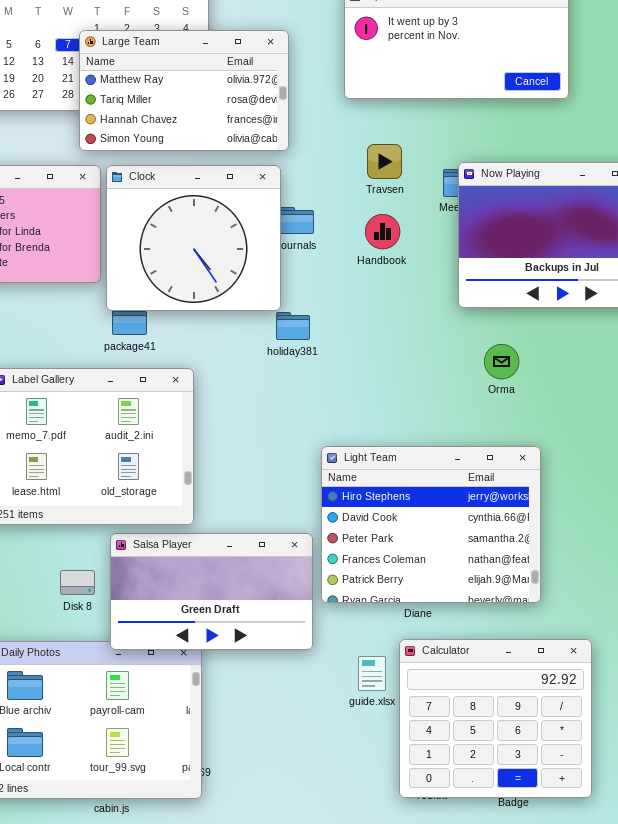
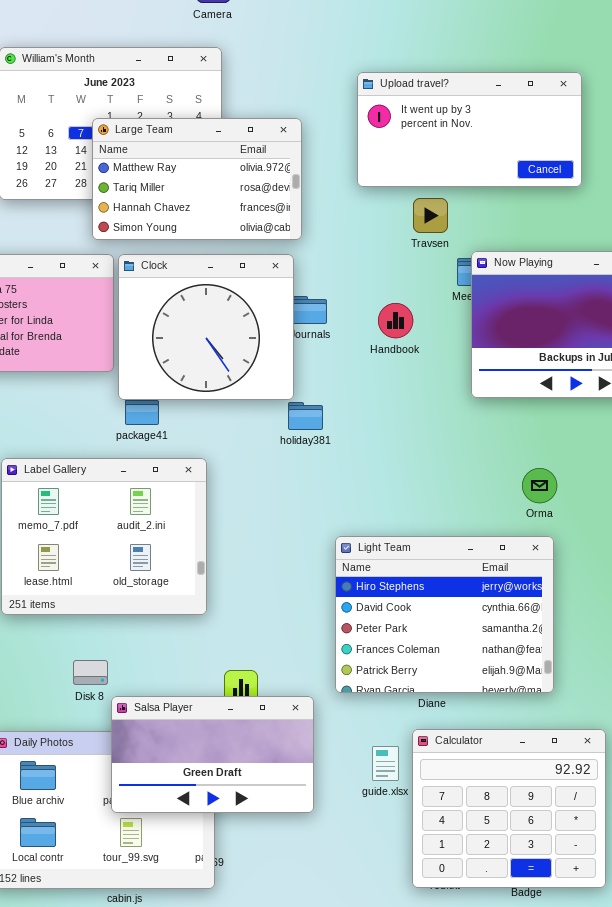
Travsen: [367,144,402,179] -> [413,198,448,233], moved
Orma: [484,344,519,379] -> [522,468,557,503], moved
Salsa Player: [110,533,313,650] -> [111,696,314,813], moved

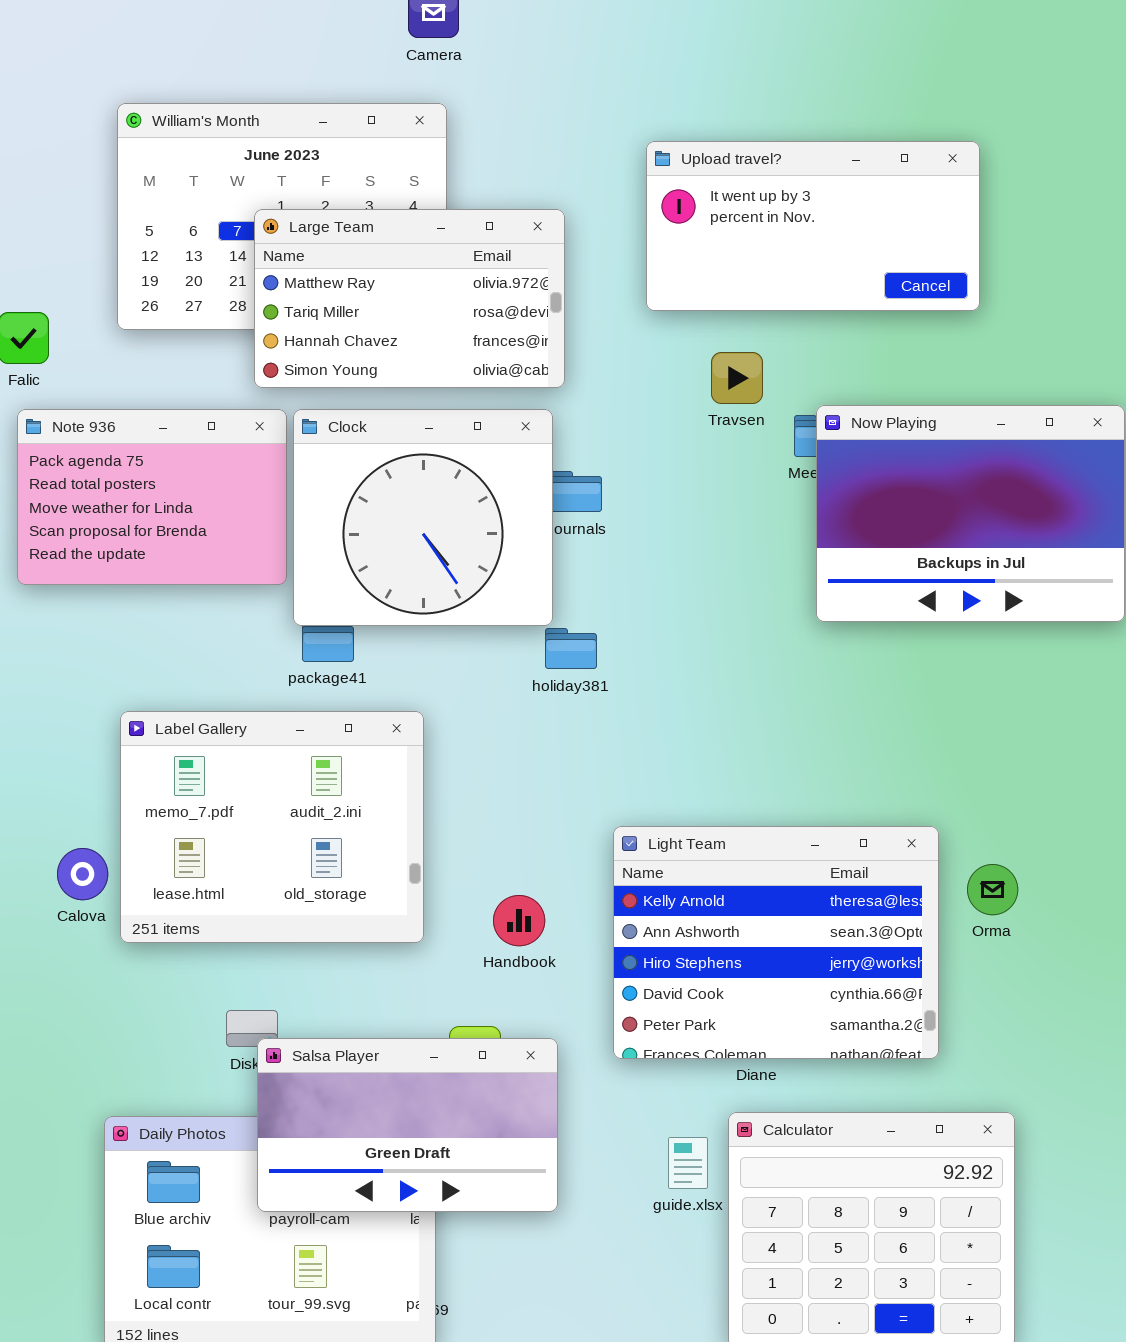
Travsen: [413,198,448,233] -> [711,352,763,404], moved
Handbook: [378,303,413,338] -> [493,895,545,946], moved
Orma: [522,468,557,503] -> [967,864,1018,915], moved
Light Team: [335,536,554,693] -> [613,826,939,1059], scrolled up 2 rows
Salsa Player: [111,696,314,813] -> [257,1038,558,1212], moved

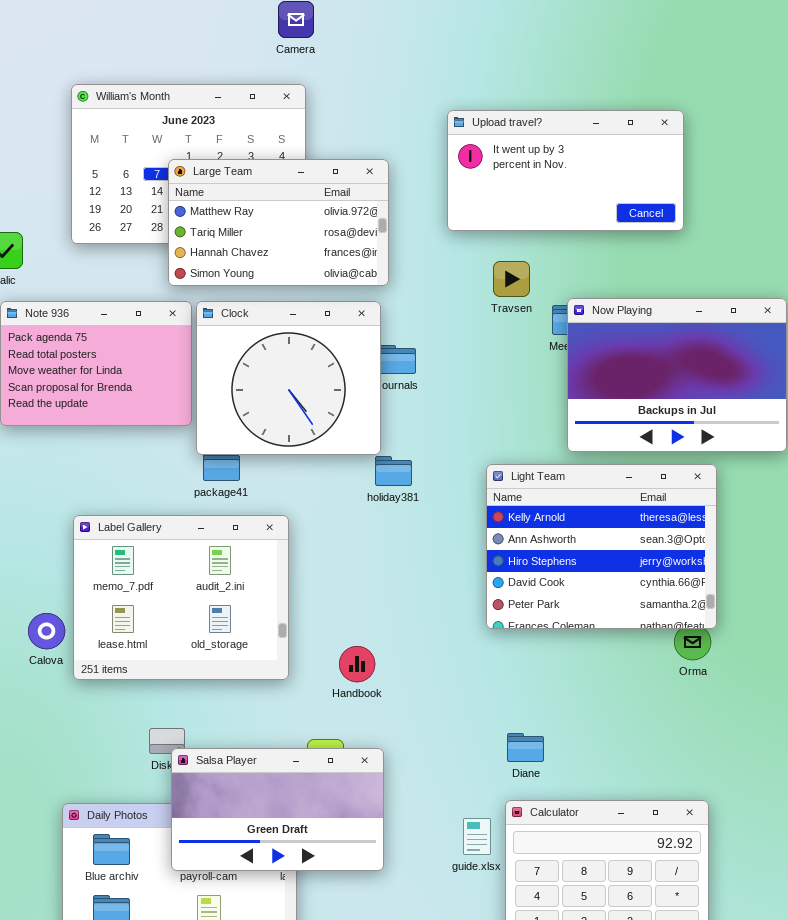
Light Team: [613,826,939,1059] -> [486,464,717,629], moved

